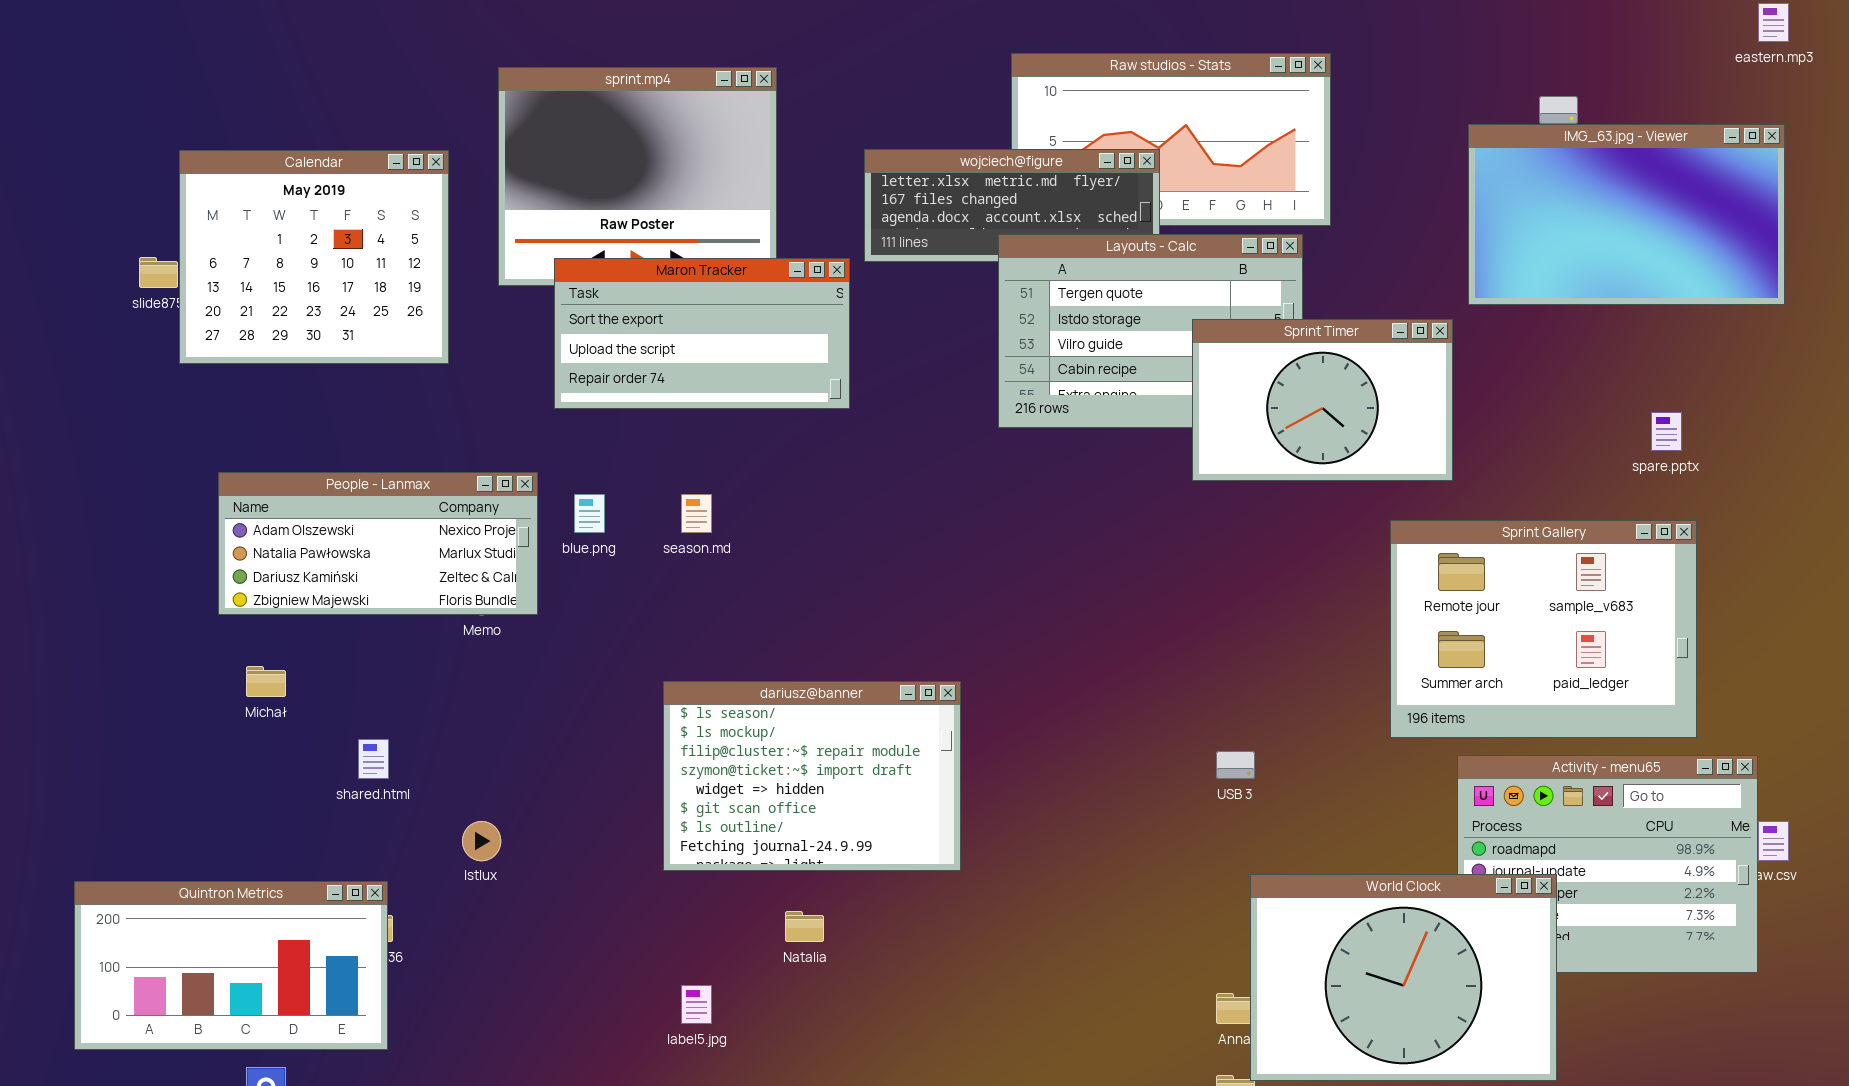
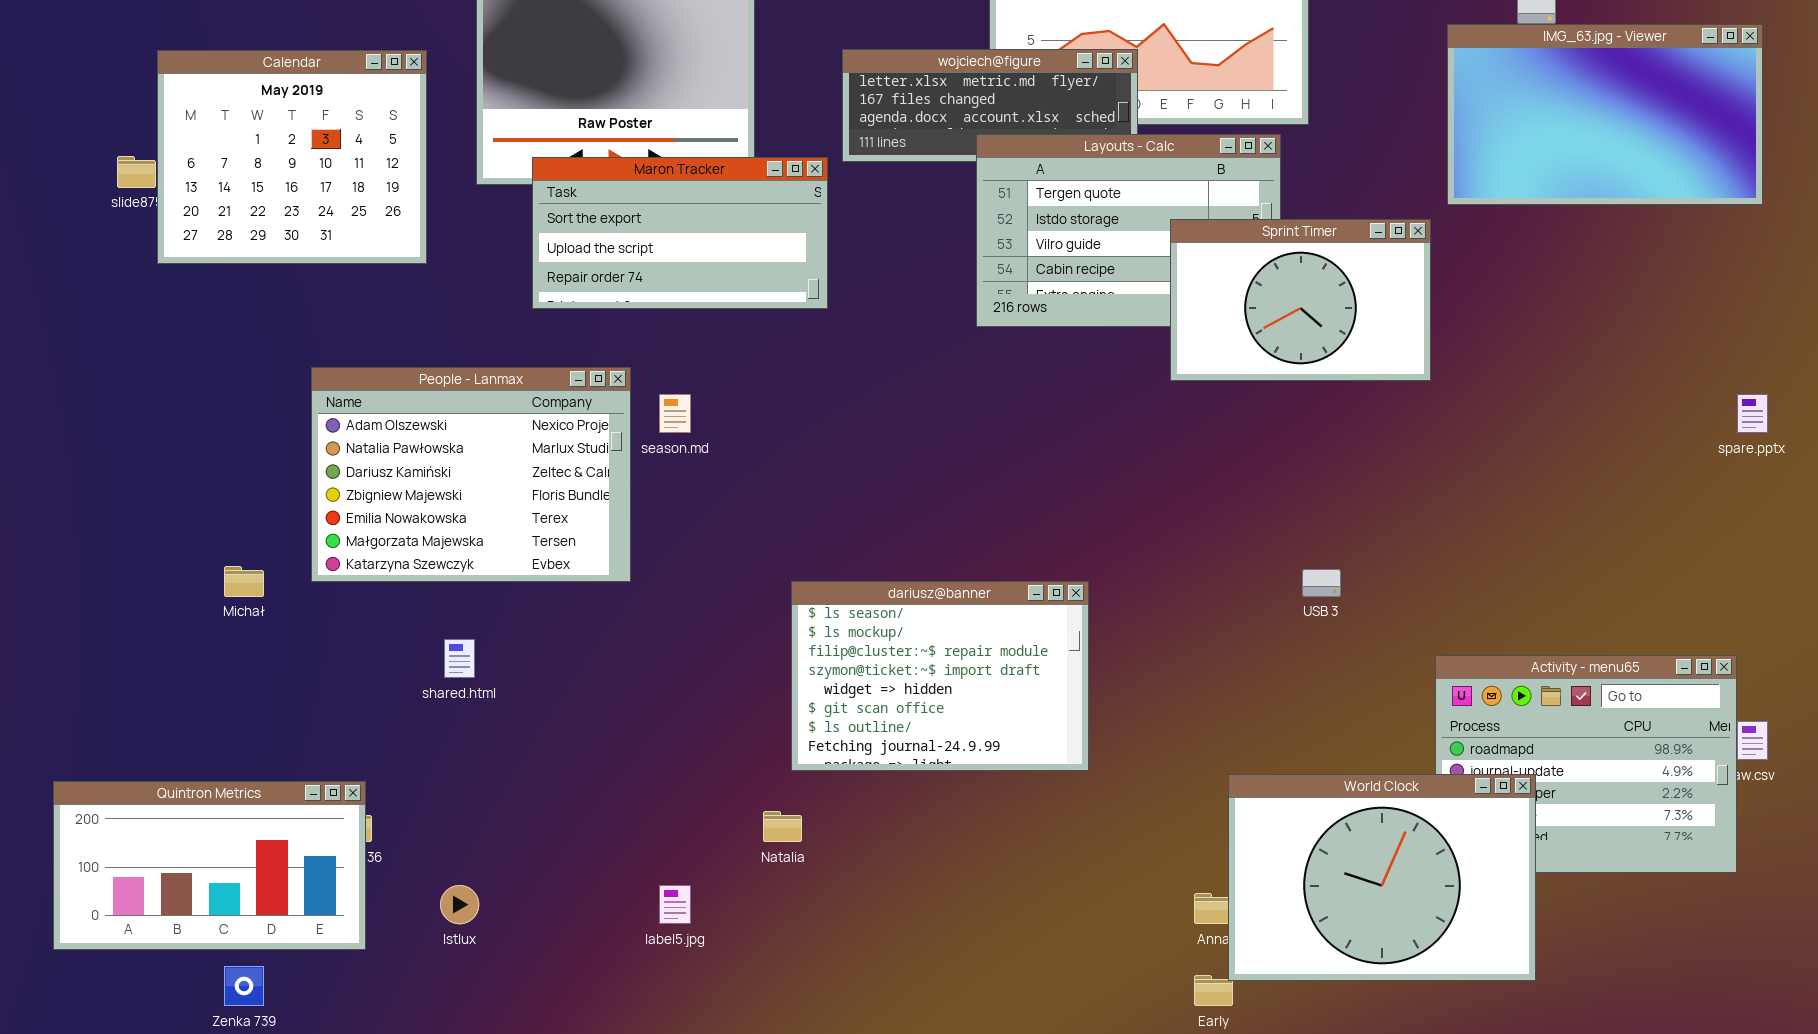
spare.pptx: [1651,412,1682,451] -> [1737,394,1768,433], moved
People - Lanmax: [218,472,538,615] -> [311,367,631,582], moved, resized
Sprint Gallery: [1390,520,1697,738] -> none, closed
dariusz@banner: [663,681,961,871] -> [791,581,1089,771], moved
shared.html: [358,739,389,779] -> [444,639,475,678], moved
USB 3: [1216,751,1255,779] -> [1302,569,1341,597], moved
Istlux: [462,821,501,861] -> [440,885,479,924], moved

